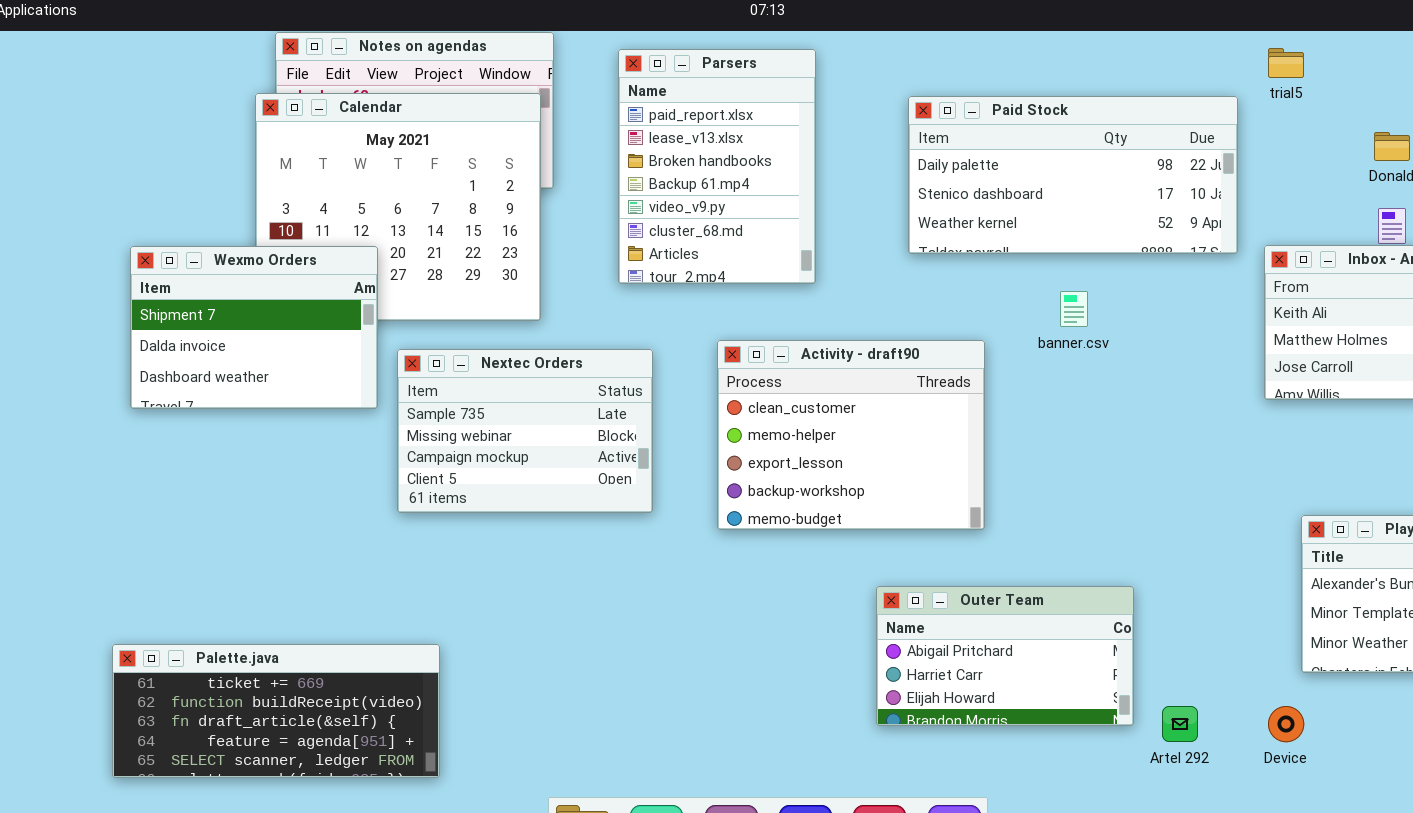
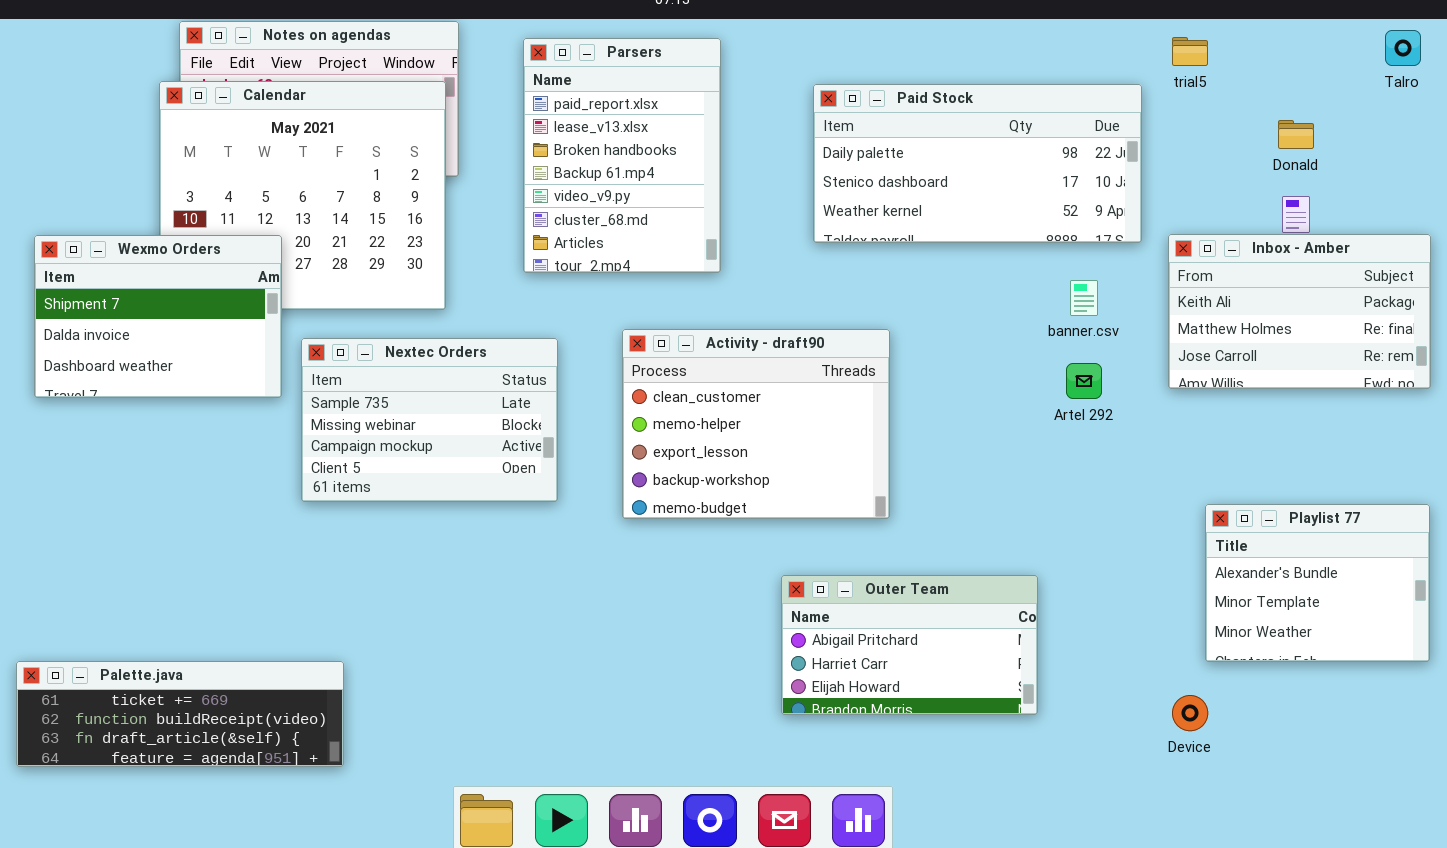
banner.csv: [1060,291,1088,327] -> [1070,280,1098,316], moved
Palette.java: [112,644,440,778] -> [16,661,344,767], resized
Artel 292: [1162,706,1198,742] -> [1066,363,1102,399], moved

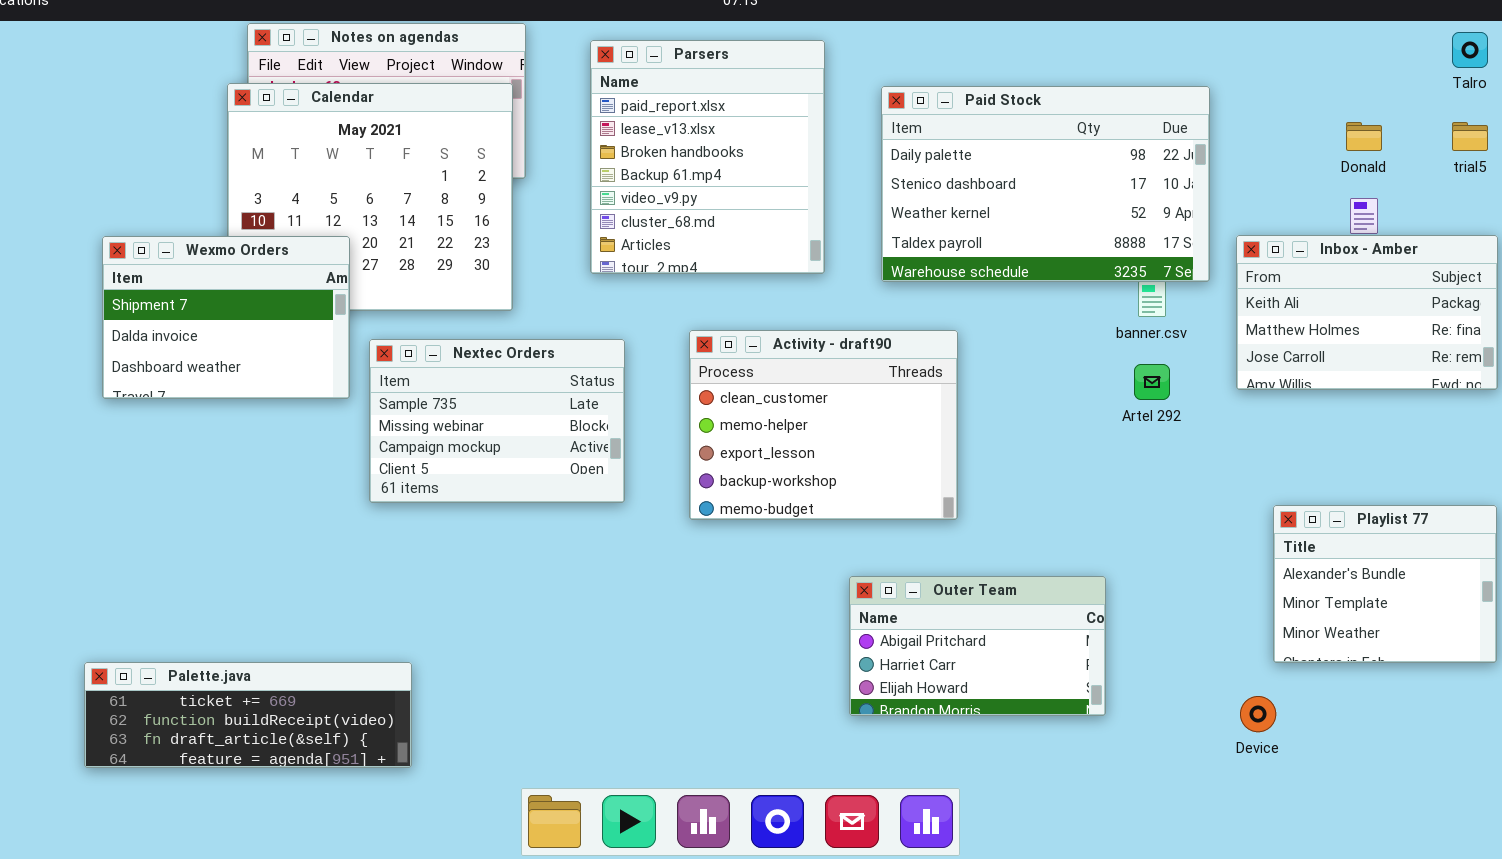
trial5: [1172,37,1208,66] -> [1452,122,1488,151], moved
Parsers: [523,38,721,273] -> [590,40,825,274], resized
Paid Stock: [813,84,1142,243] -> [881,86,1210,282], resized

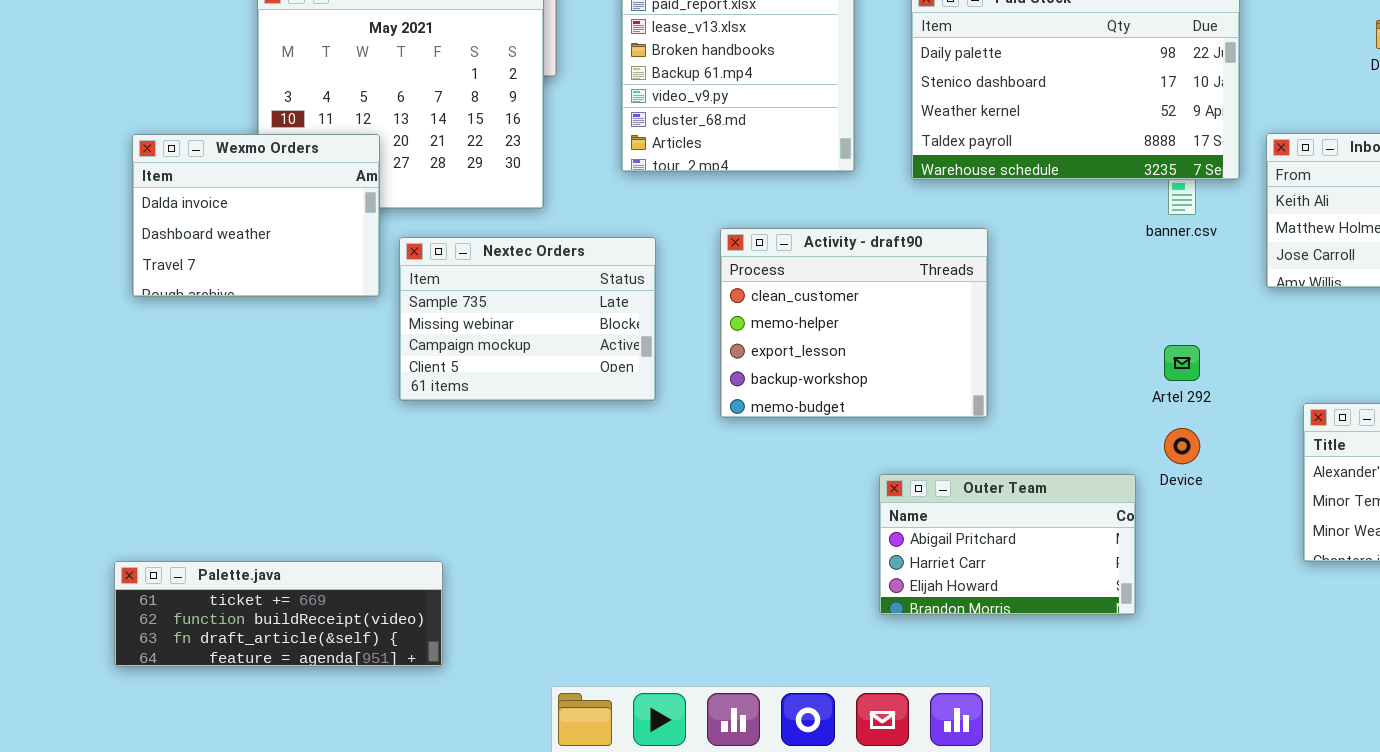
Wexmo Orders: [102,236,350,399] -> [132,134,380,297], scrolled down 1 row
Artel 292: [1134,364,1170,400] -> [1164,345,1200,381], moved
Device: [1240,696,1276,732] -> [1164,428,1200,464], moved

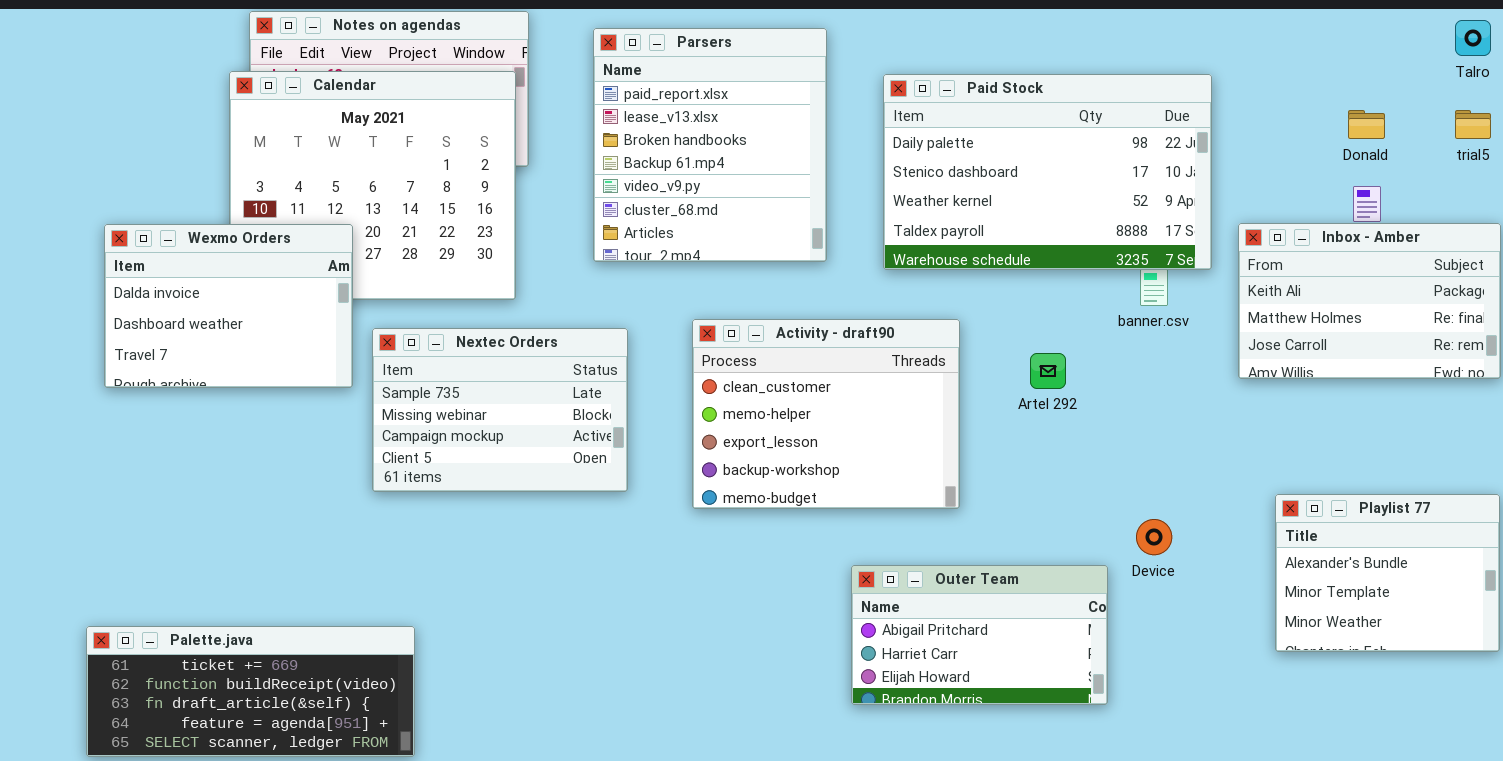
Artel 292: [1164,345,1200,381] -> [1030,353,1066,389], moved
Palette.java: [114,561,443,667] -> [86,626,415,757], resized

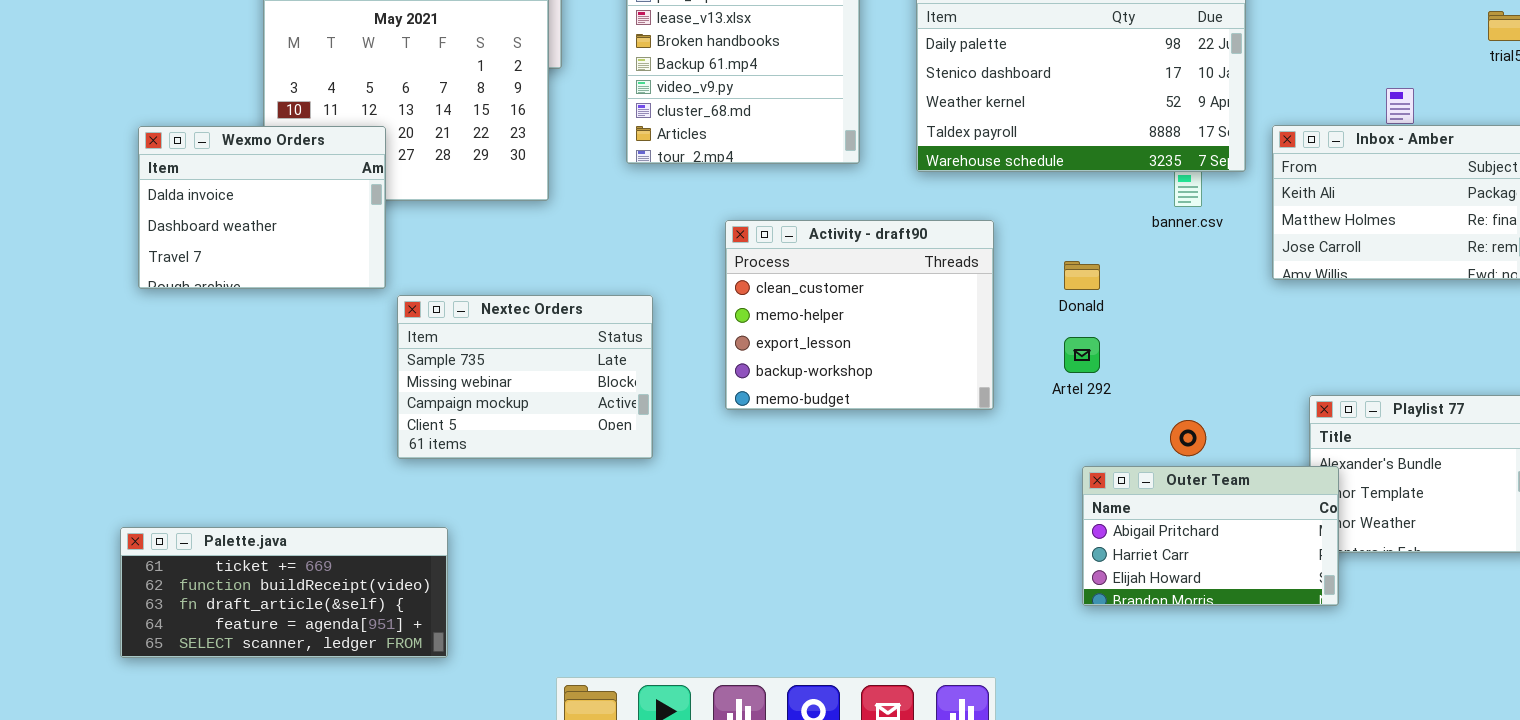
Donald: [1348,110,1385,139] -> [1064,261,1100,290], moved
Nextec Orders: [372,328,628,492] -> [397,295,653,459], moved
Artel 292: [1030,353,1066,389] -> [1064,337,1100,373], moved
Outer Team: [851,565,1108,705] -> [1082,466,1339,606], moved

